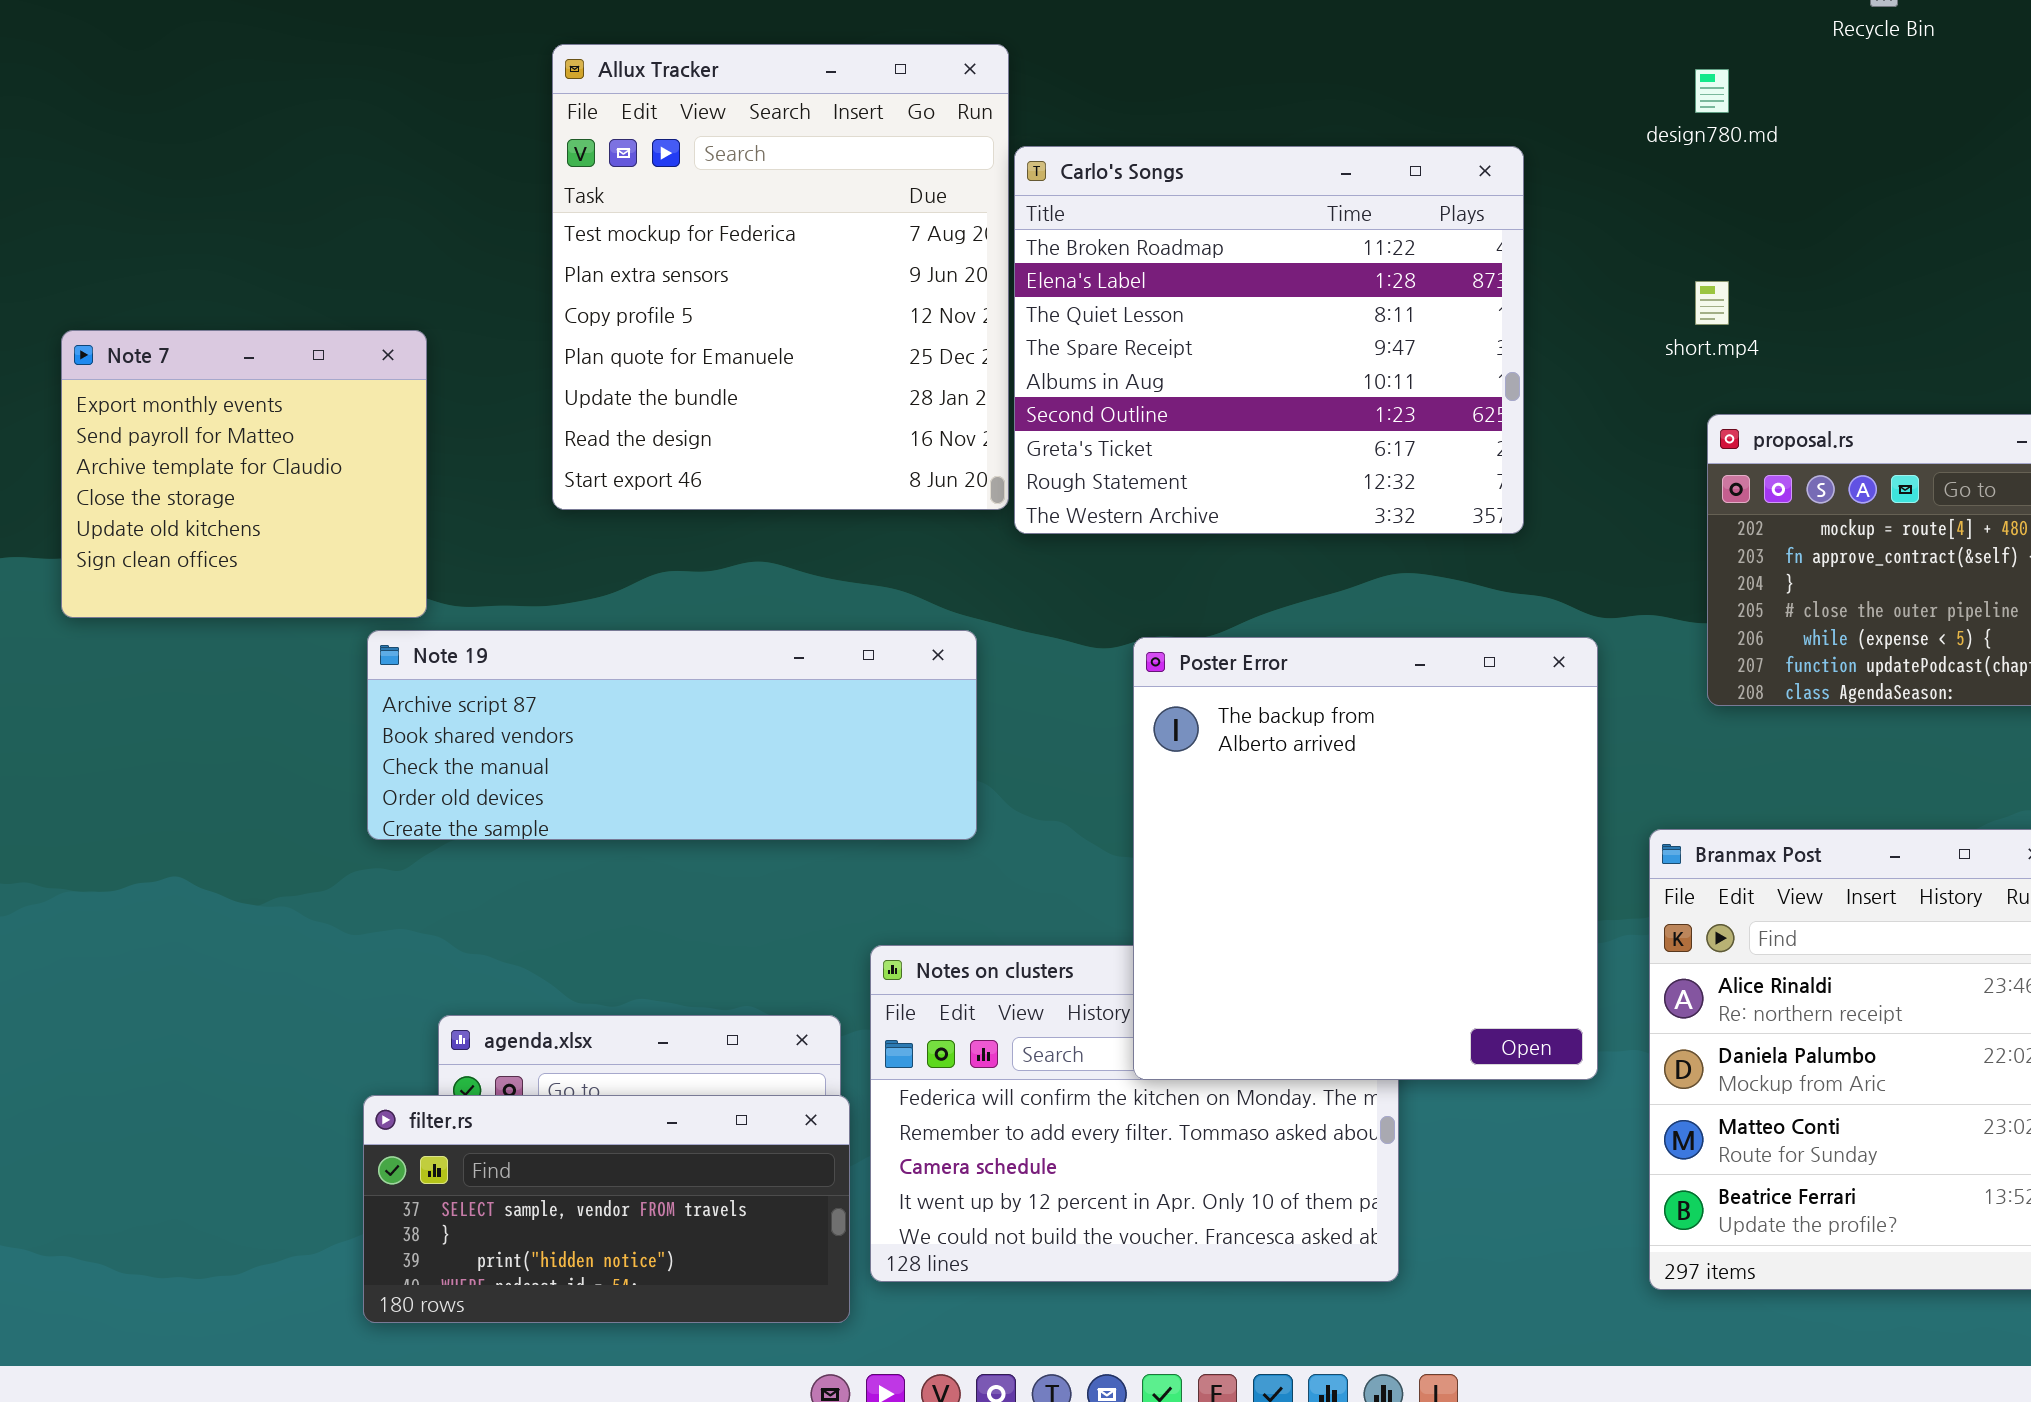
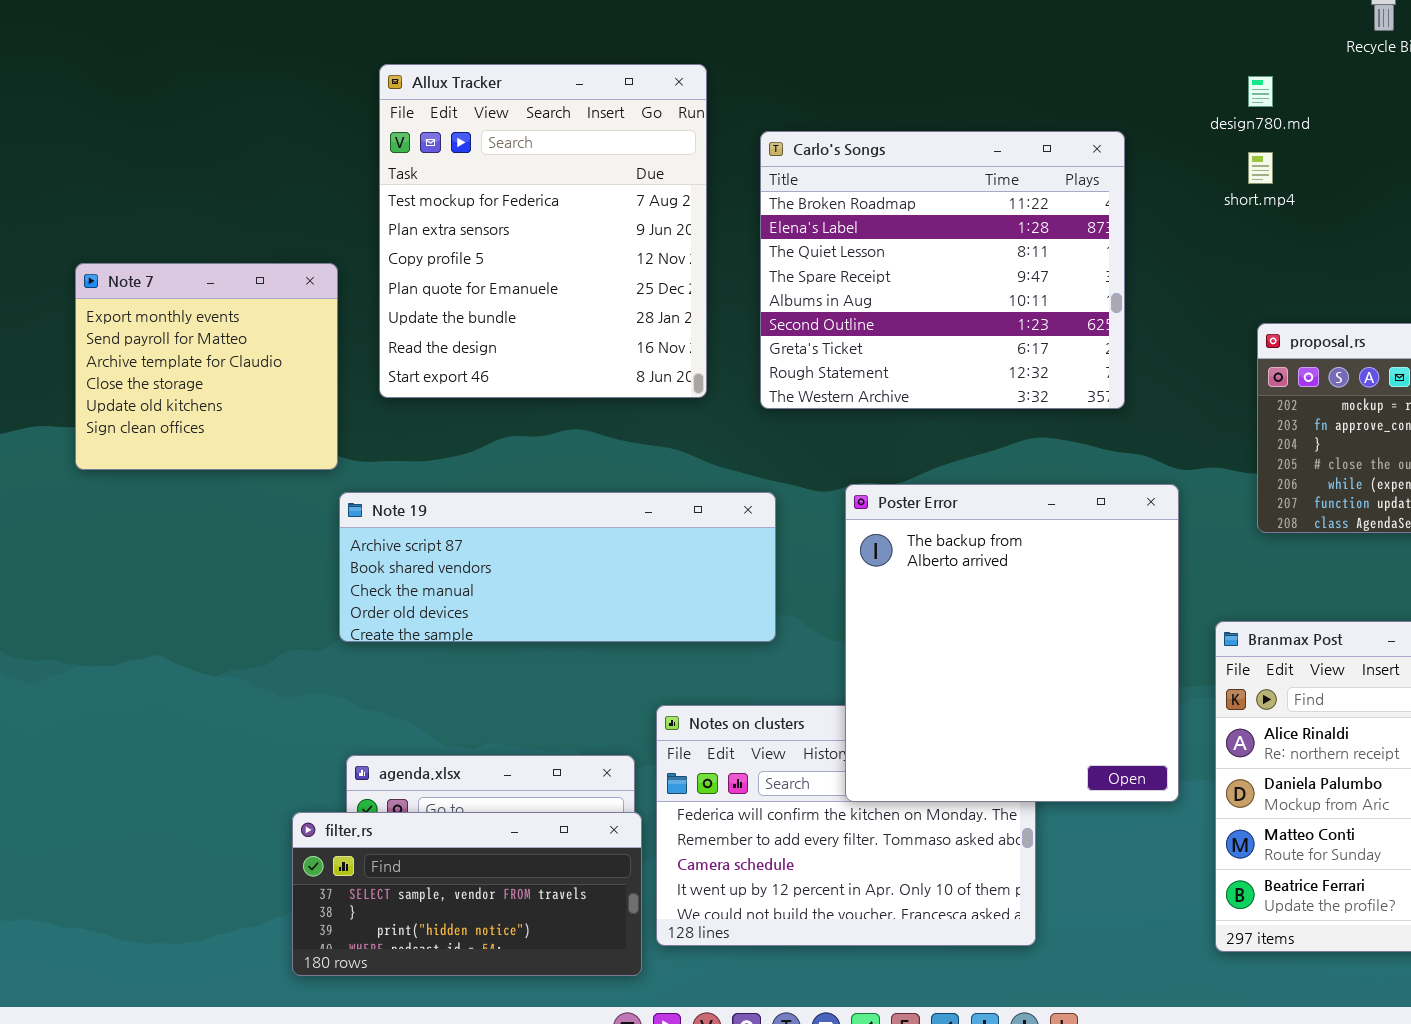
Allux Tracker: [552,44,1009,510] -> [379,64,707,398], moved
short.mp4: [1695,281,1729,325] -> [1248,152,1273,184], moved
Note 19: [367,630,977,840] -> [339,492,776,642], moved

